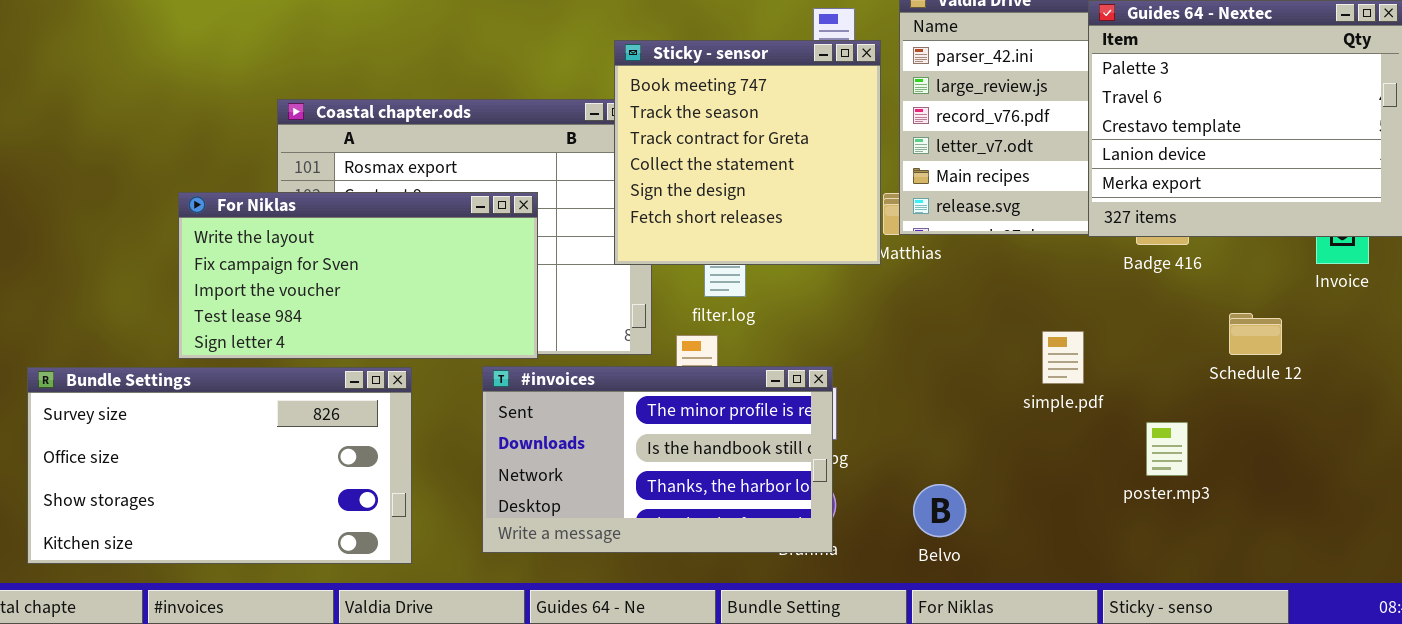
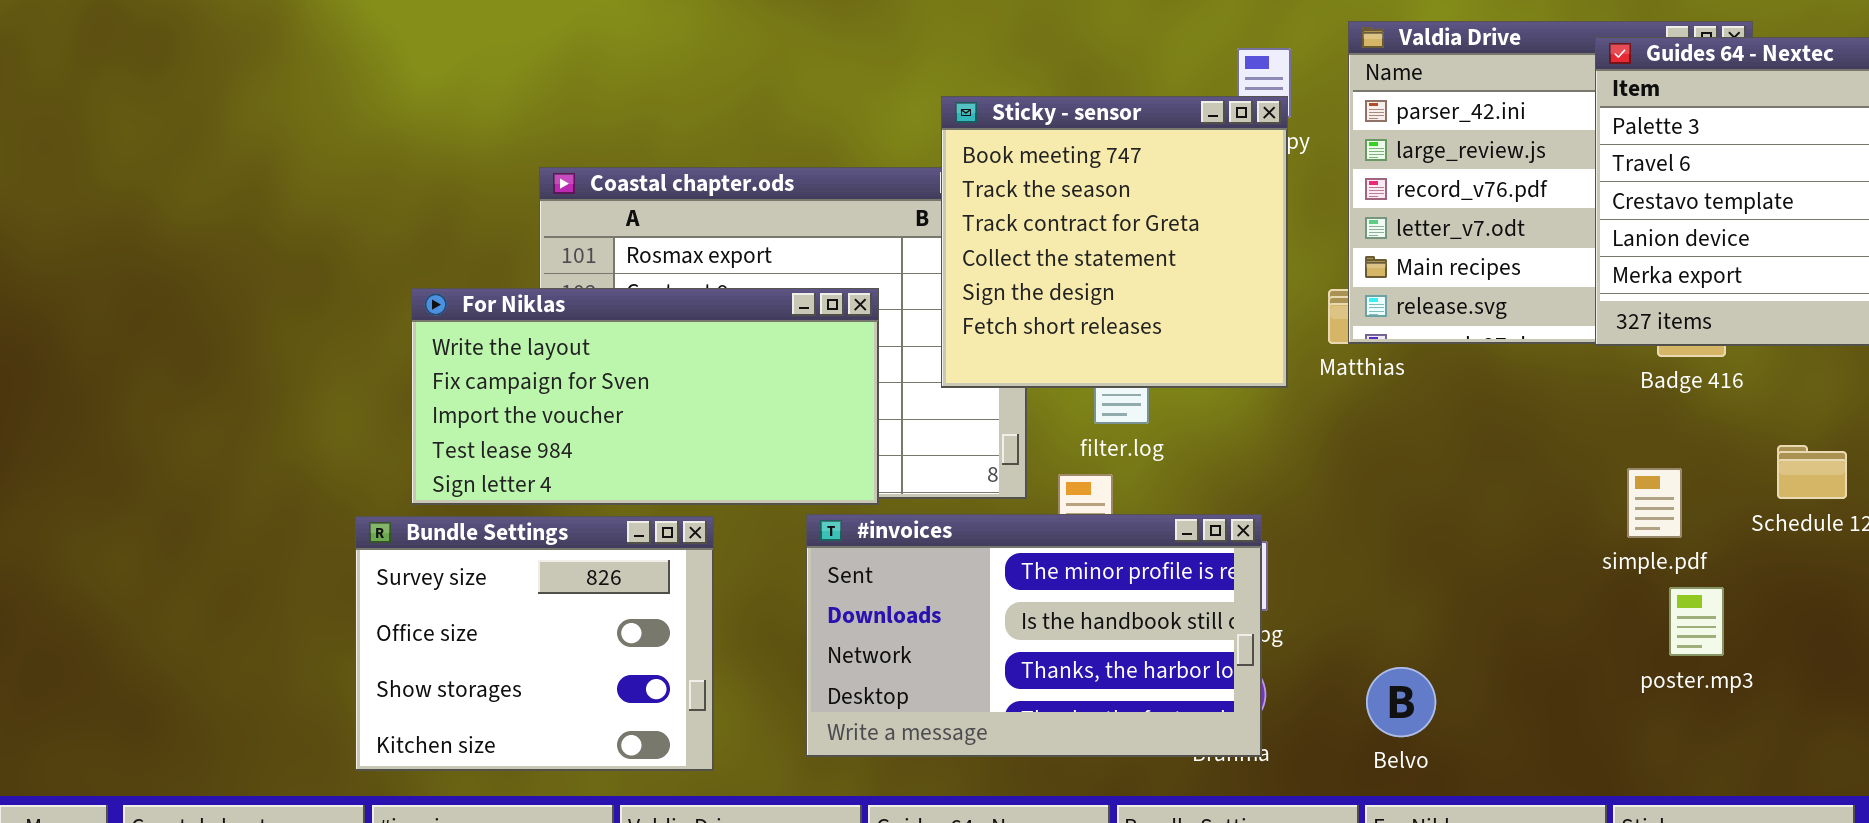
Sticky - sensor: [614,40,881,265] -> [941,96,1288,388], moved
simple.pdf: [1042,331,1084,384] -> [1627,468,1682,538], moved
Bundle Settings: [27,367,412,564] -> [355,516,714,771], resized

